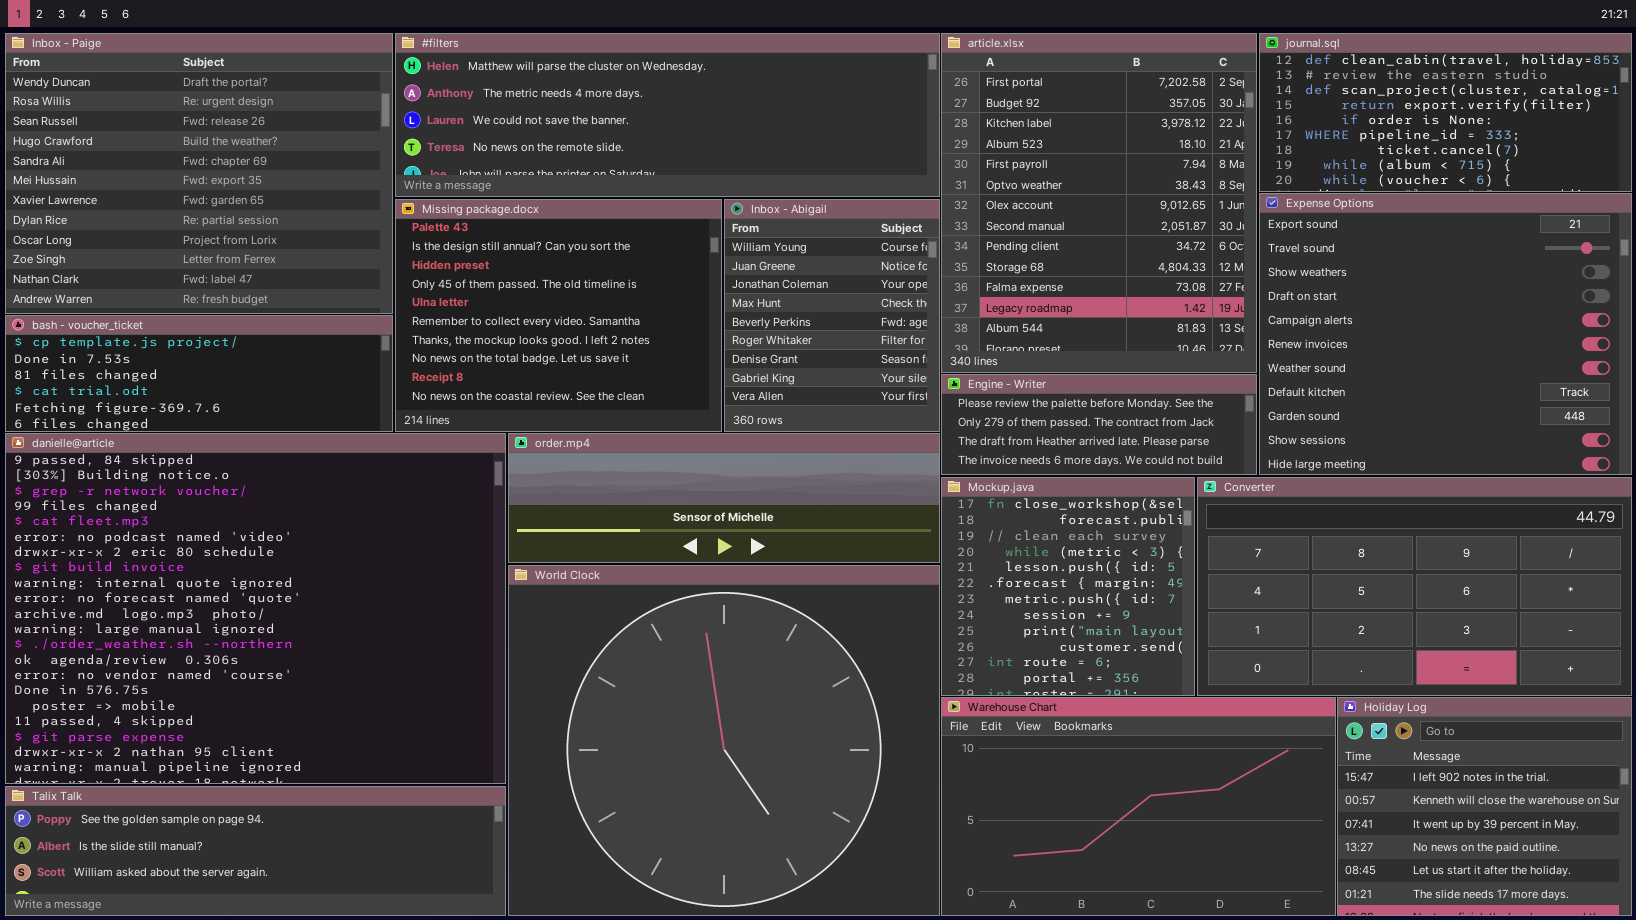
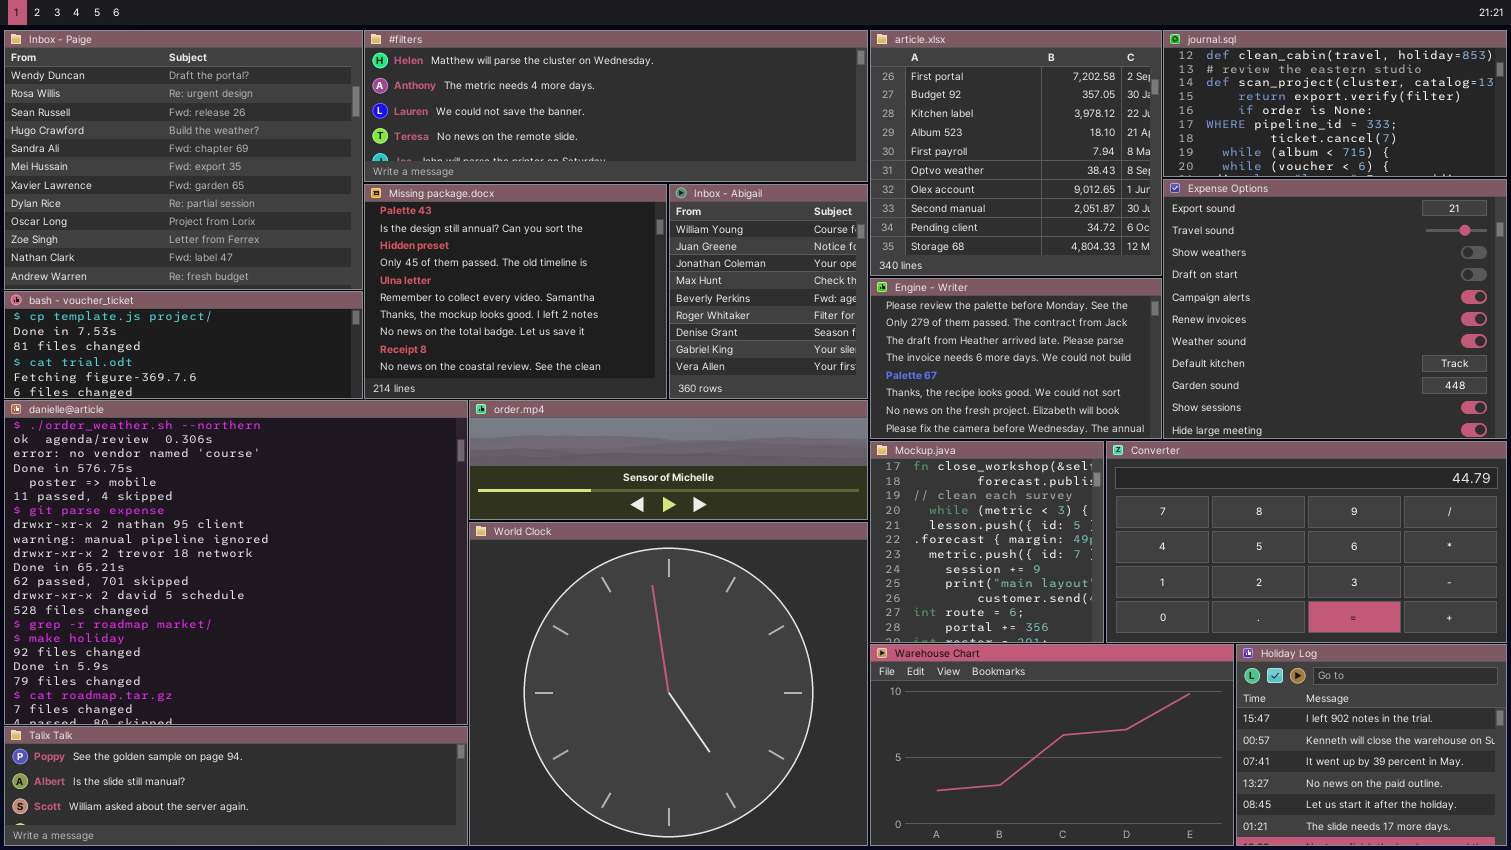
article.xlsx: [941,33,1257,373] -> [870,30,1162,276], resized
Engine - Writer: [941,374,1257,475] -> [870,278,1162,439], resized
danielle@article: [5,433,506,784] -> [4,400,468,725], scrolled down 12 rows

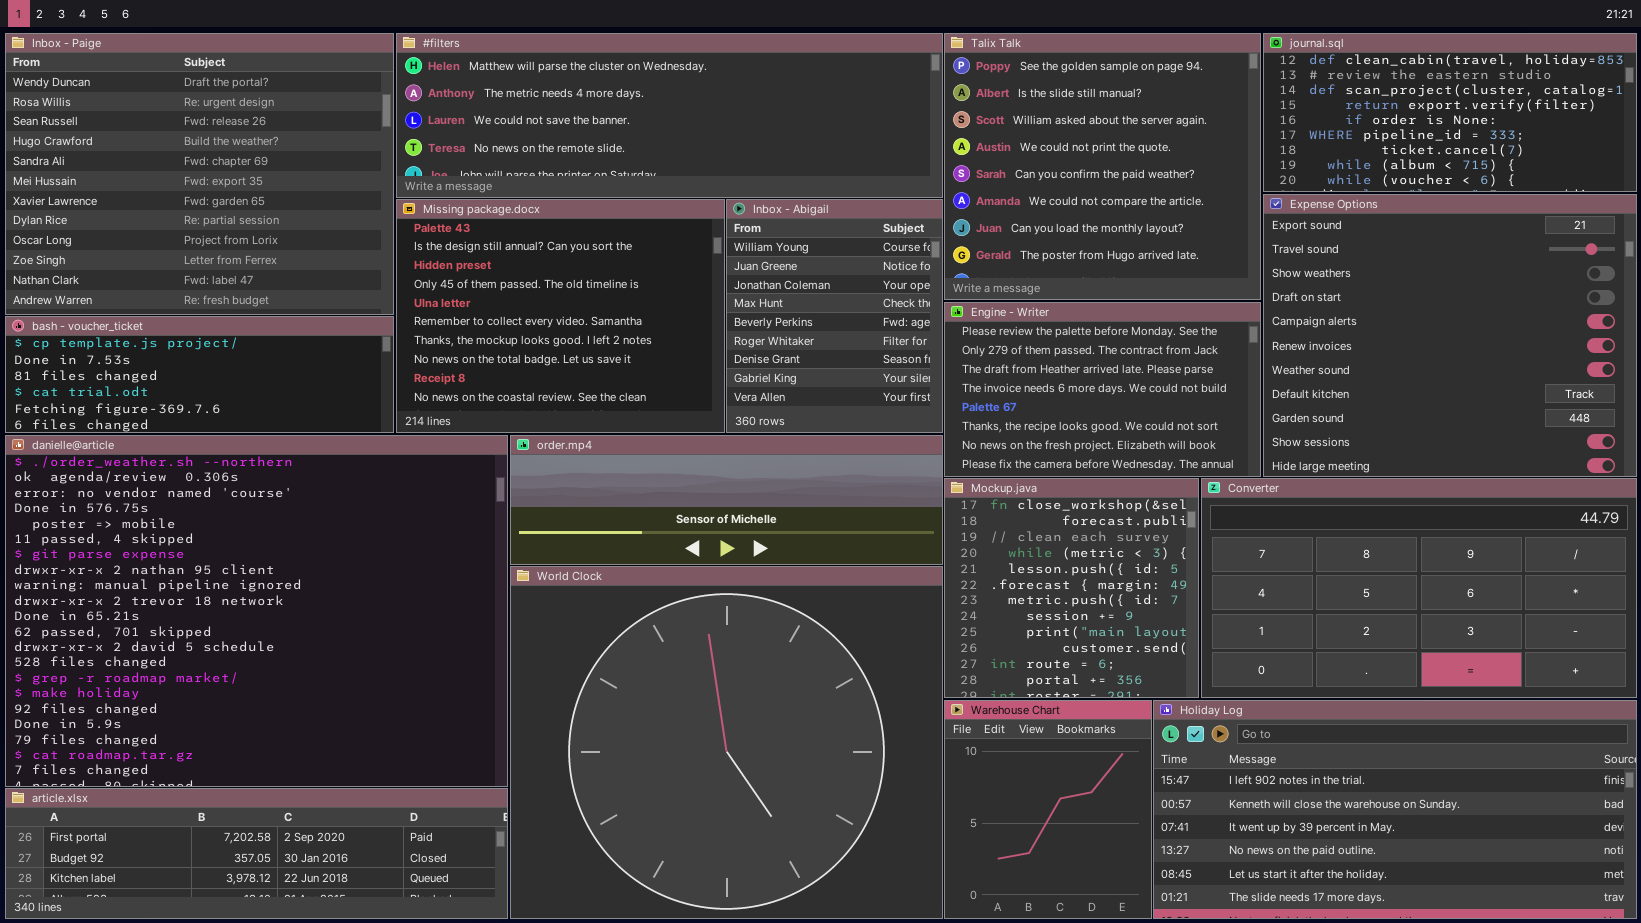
article.xlsx: [870,30,1162,276] -> [5,788,508,919], moved, resized
Warehouse Chart: [870,644,1234,846] -> [944,700,1152,919], resized
Holiday Log: [1236,644,1507,846] -> [1153,700,1637,919], resized
Talix Talk: [4,726,468,846] -> [944,33,1261,300], moved, resized

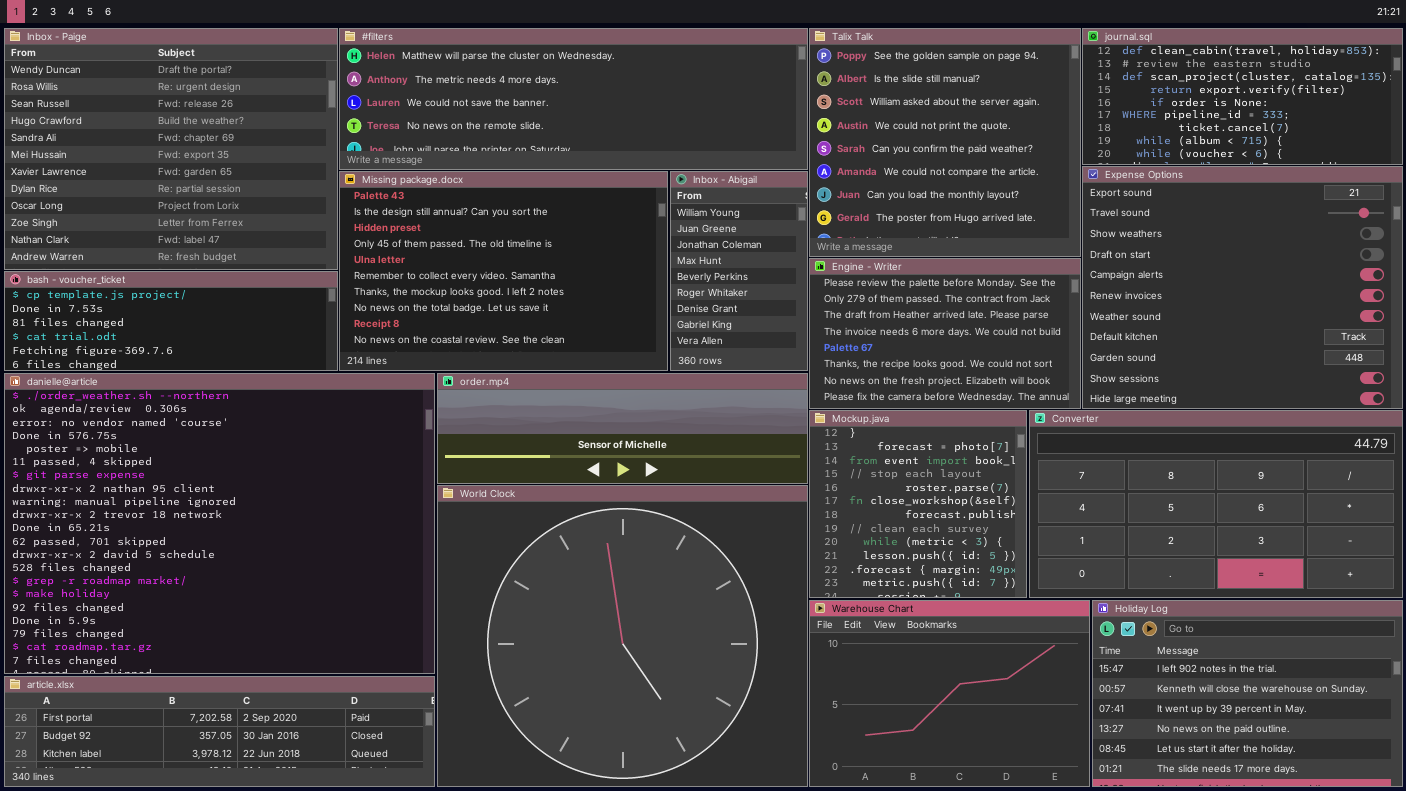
Missing package.docx: [396,199,725,433] -> [339,171,668,371], resized
Inbox - Abigail: [726,199,943,433] -> [670,171,808,371], resized
Mockup.java: [944,478,1199,698] -> [809,410,1027,598], scrolled up 5 rows
Warehouse Chart: [944,700,1152,919] -> [809,600,1090,787], resized
Holiday Log: [1153,700,1637,919] -> [1092,600,1403,787], resized

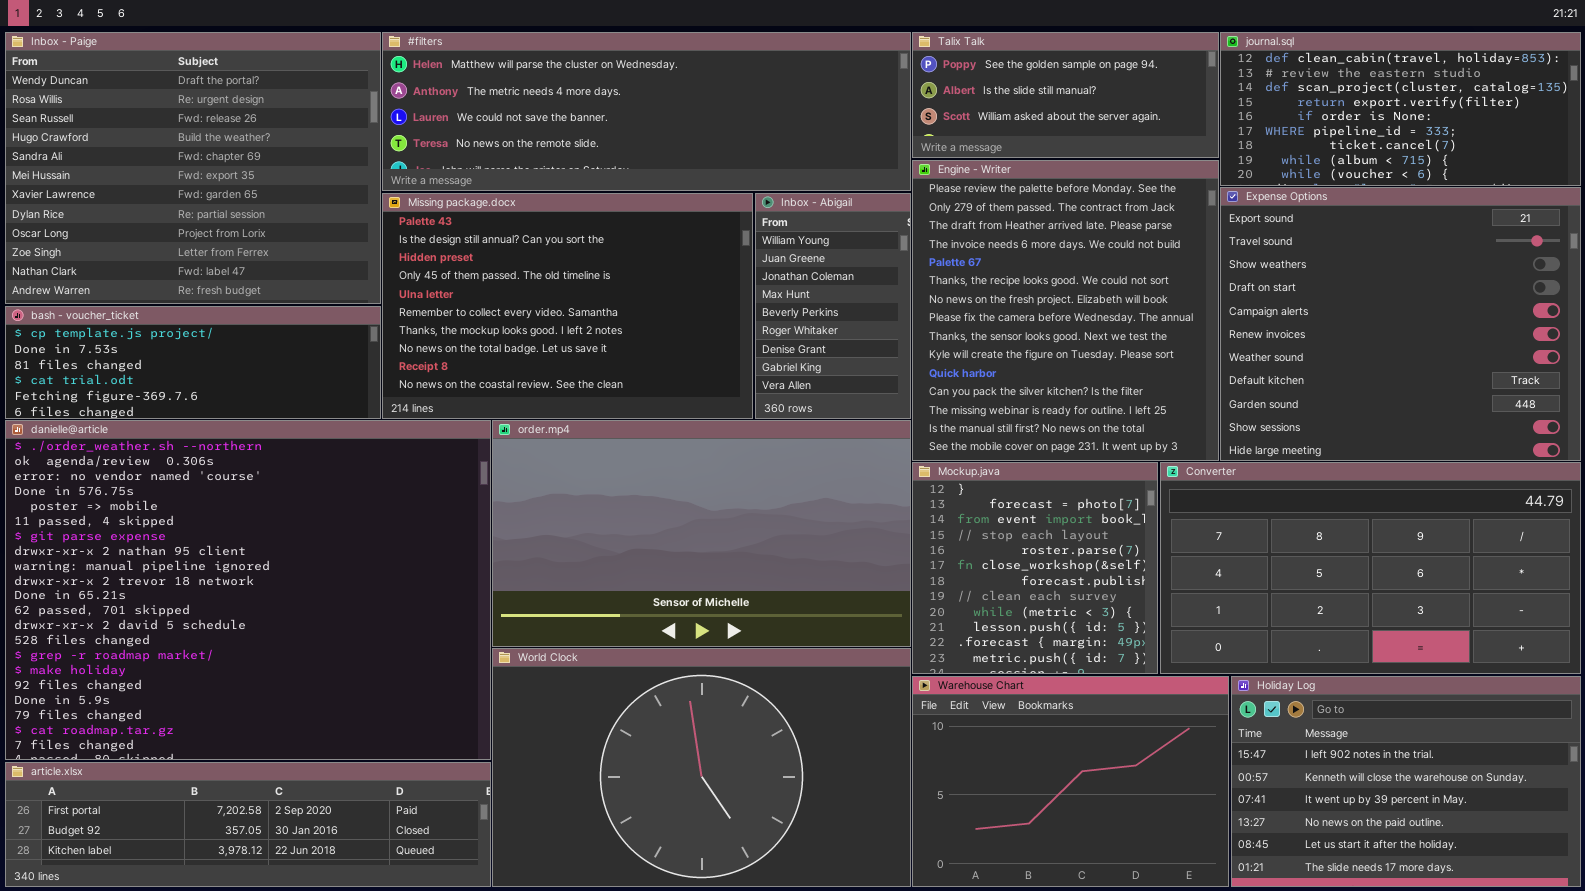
Talix Talk: [809,28,1081,257] -> [912,32,1219,158], resized
Engine - Writer: [809,258,1081,409] -> [912,160,1219,461], resized
order.mp4: [437,373,808,484] -> [492,420,911,647], resized
World Clock: [437,485,808,787] -> [492,648,911,887], resized

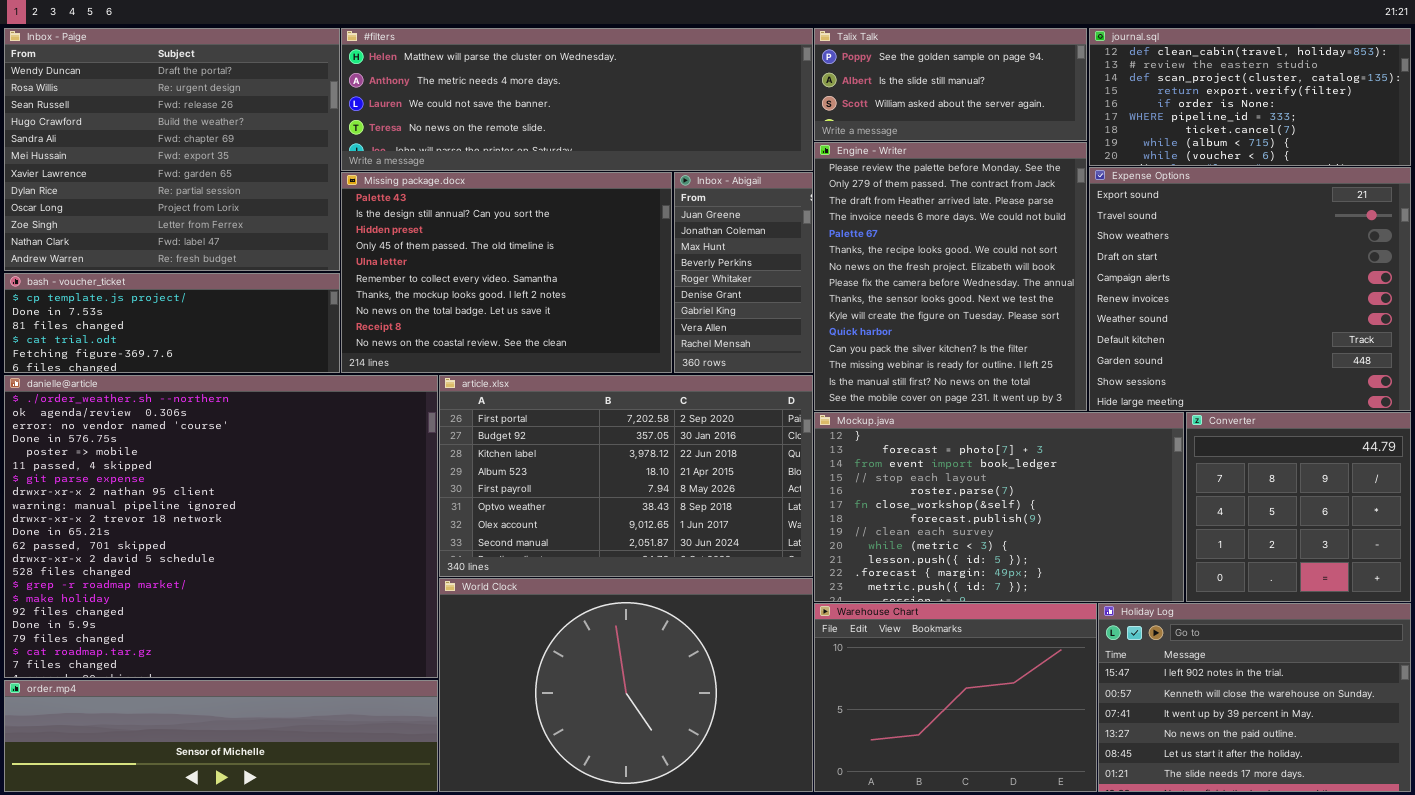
Inbox - Abigail: [755,193,911,419] -> [674,172,813,373], scrolled down 1 row
order.mp4: [492,420,911,647] -> [4,680,438,792], moved, resized
Mockup.java: [912,462,1158,674] -> [814,412,1184,602], resized
Converter: [1160,462,1581,674] -> [1186,412,1411,602], resized
article.xlsx: [5,762,491,887] -> [439,375,813,577], moved, resized

